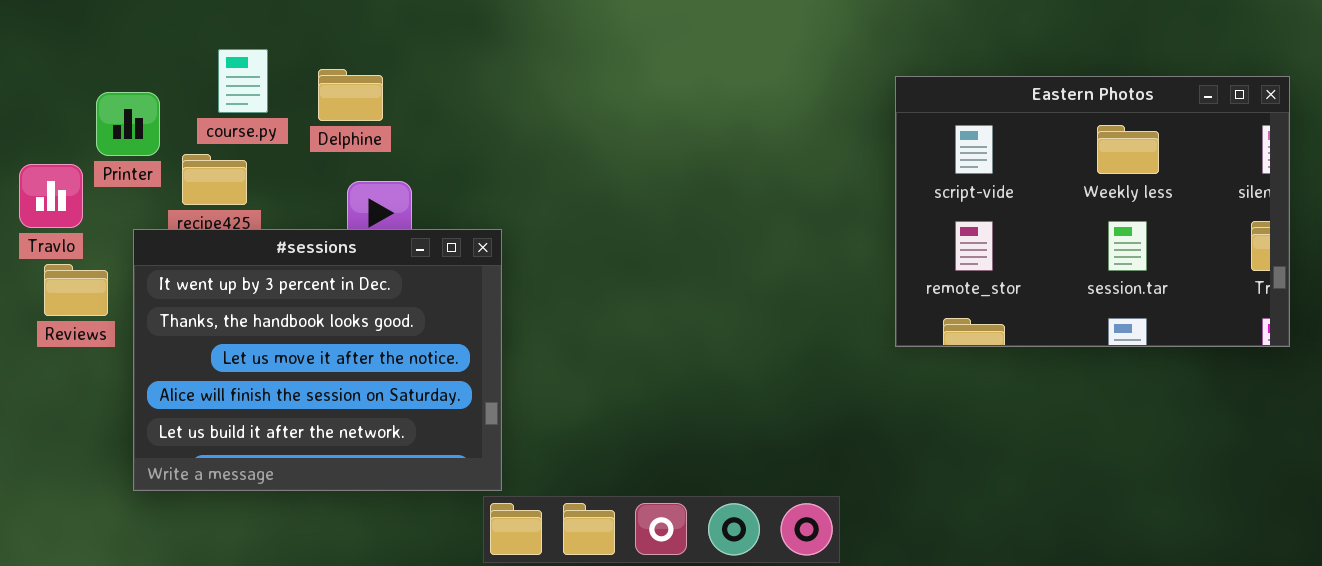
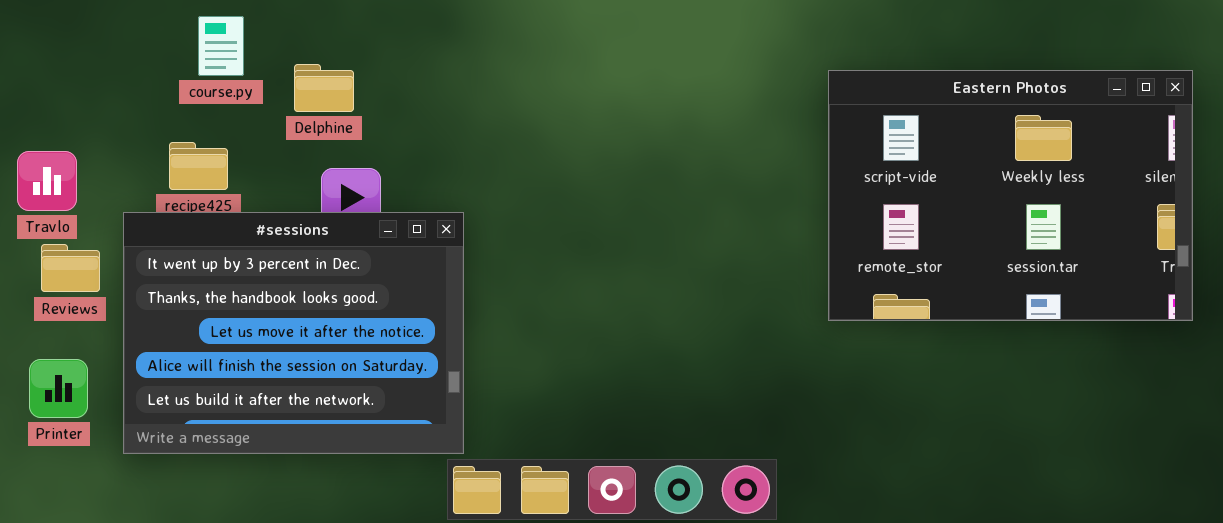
course.py: [218,49,268,113] -> [198,16,244,76], moved
Printer: [96,92,160,156] -> [29,359,88,418], moved

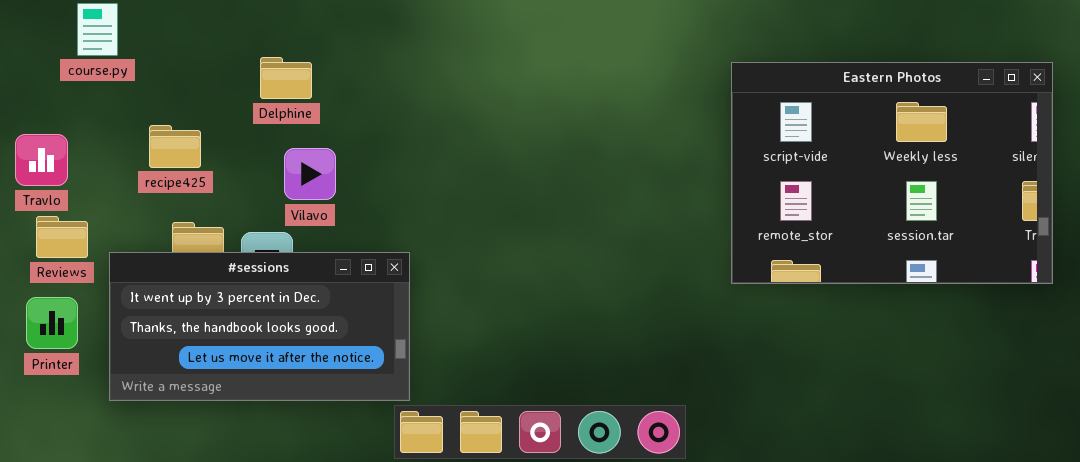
course.py: [198,16,244,76] -> [77,3,118,56], moved
#sessions: [123,212,464,454] -> [109,252,410,401], resized
Printer: [29,359,88,418] -> [26,297,78,349], moved

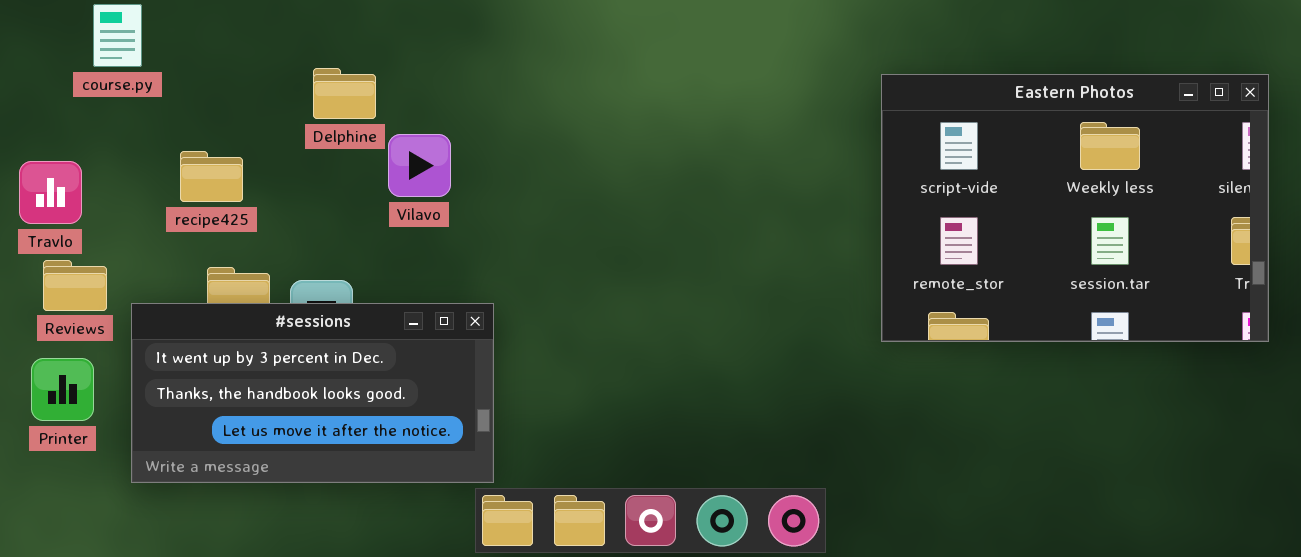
Vilavo: [284,148,336,200] -> [388,134,451,197], moved

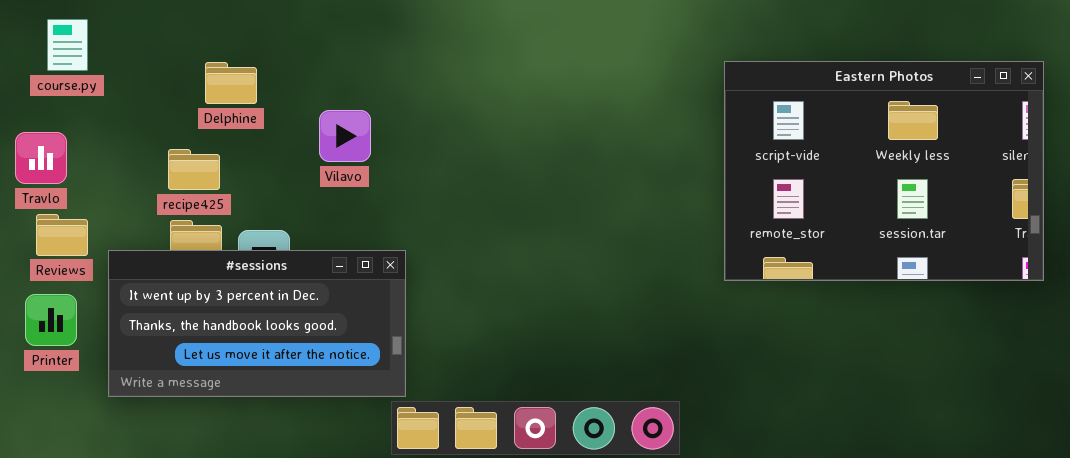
course.py: [93,4,142,67] -> [47,19,88,71], moved
Delphine: [313,68,376,119] -> [205,62,257,104], moved
recipe425: [180,151,243,202] -> [168,149,220,190], moved

